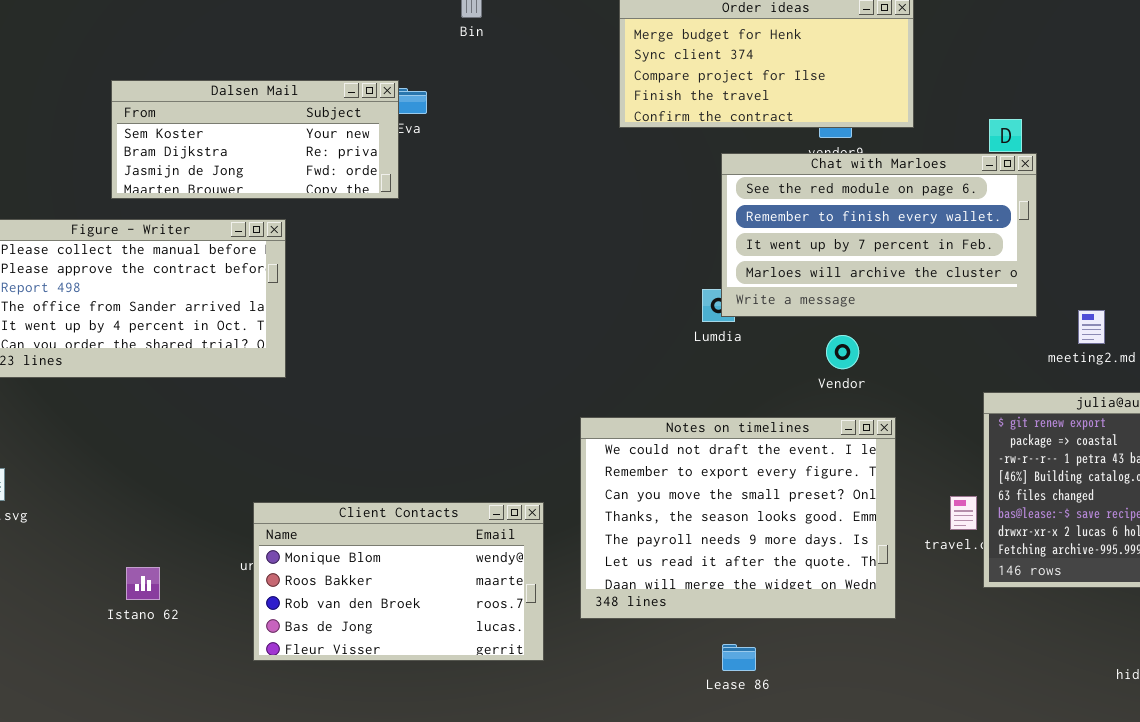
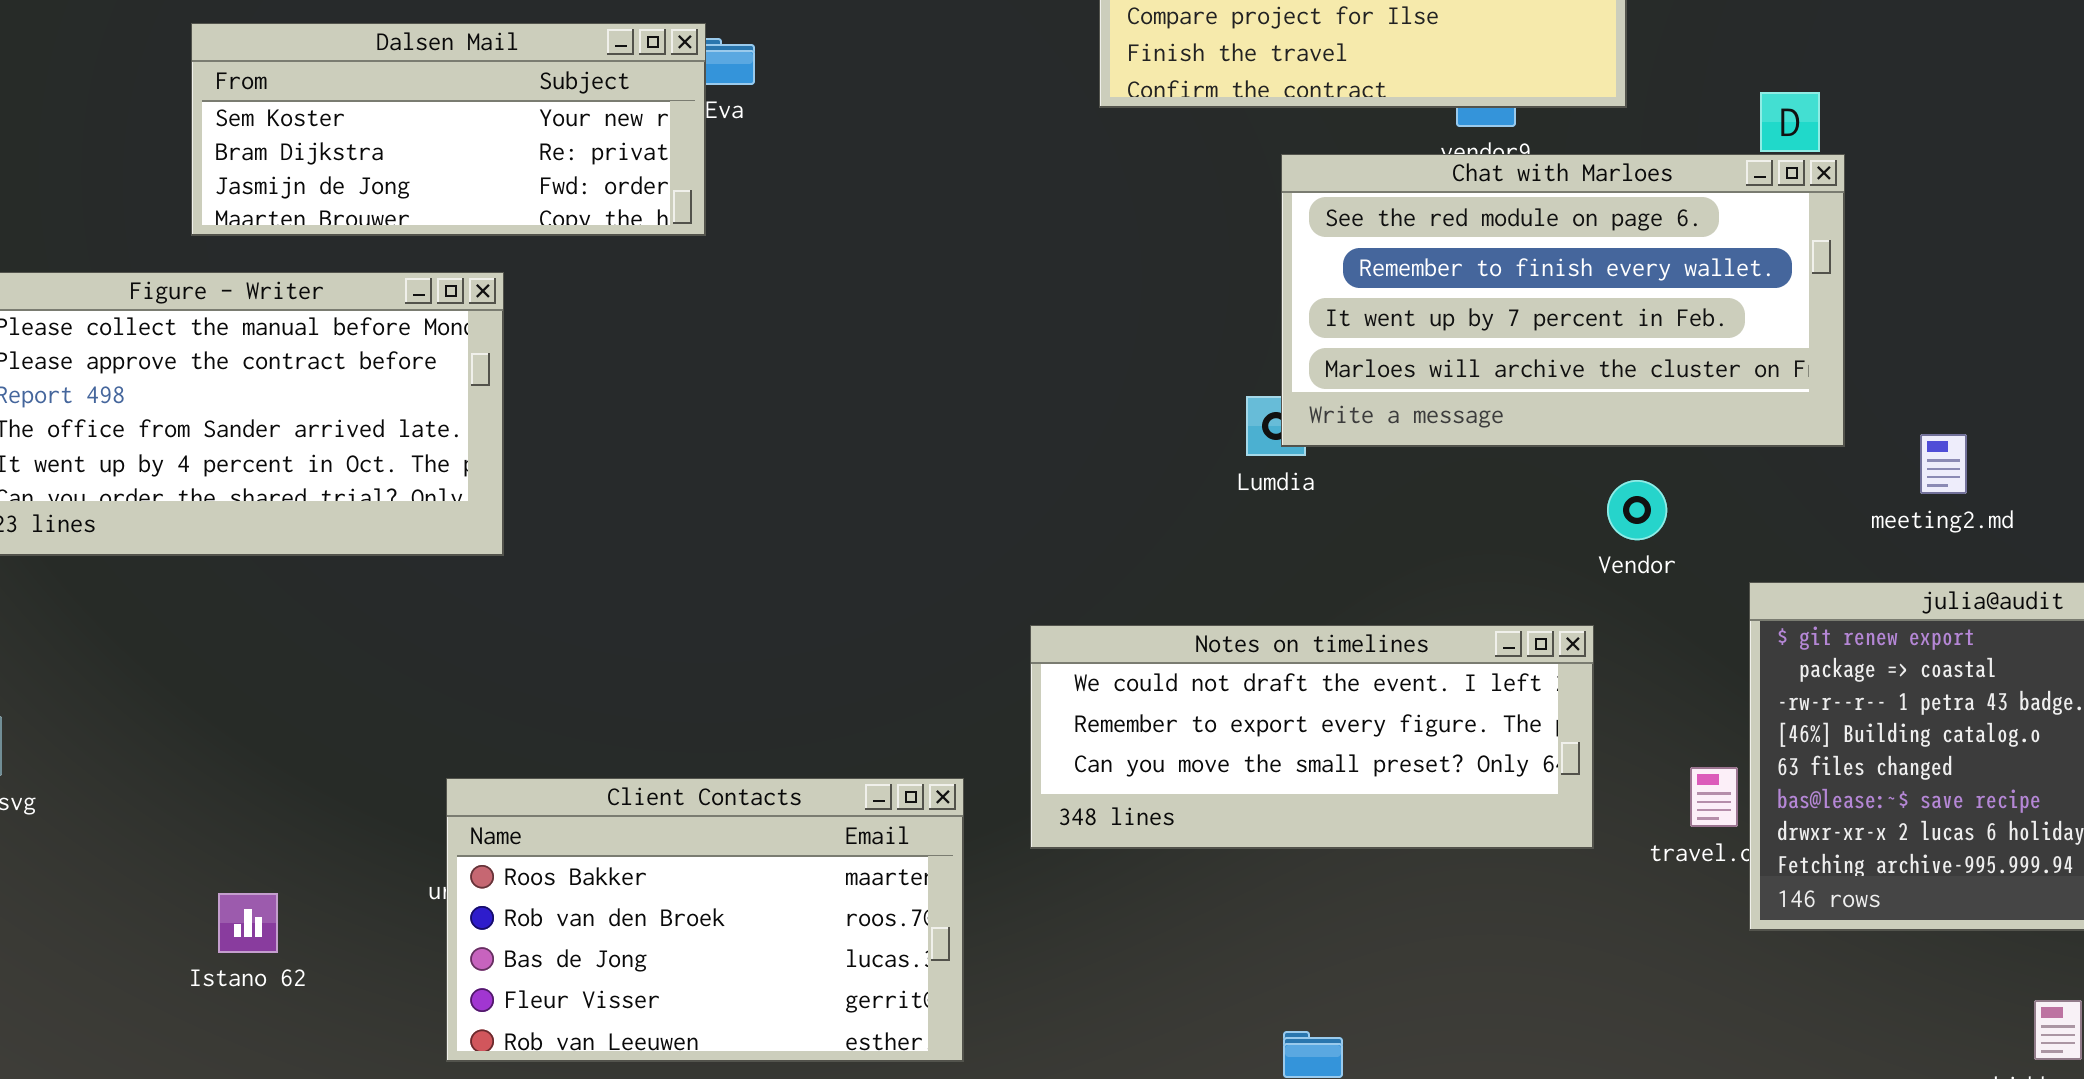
Vendor: [826,335,859,369] -> [1607,480,1667,540], moved
Notes on timelines: [580,417,896,619] -> [1030,625,1594,849], resized
Client Contacts: [253,502,544,661] -> [446,778,964,1062], scrolled down 1 row

